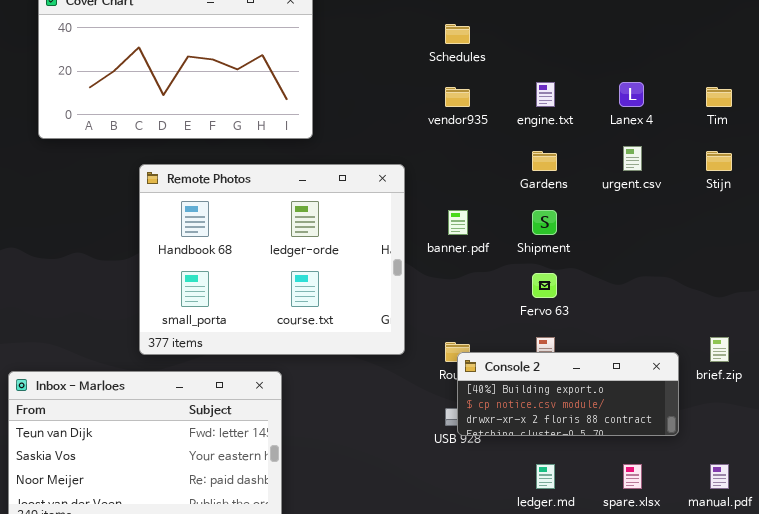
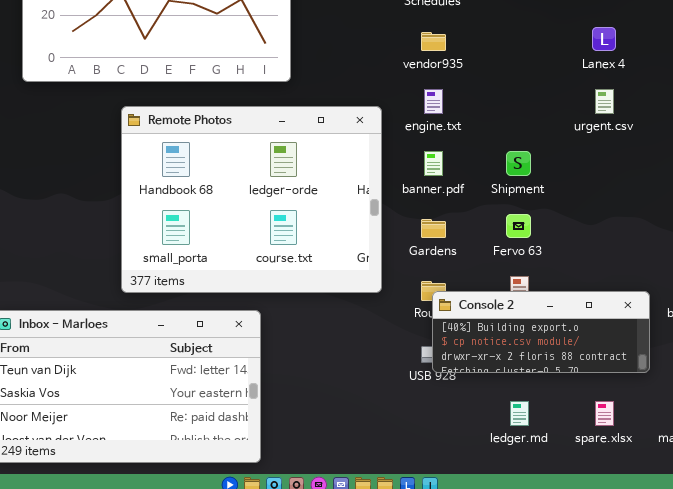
engine.txt: [536,82,555,107] -> [424,89,443,114], moved
Gardens: [532,151,557,171] -> [421,219,446,238], moved

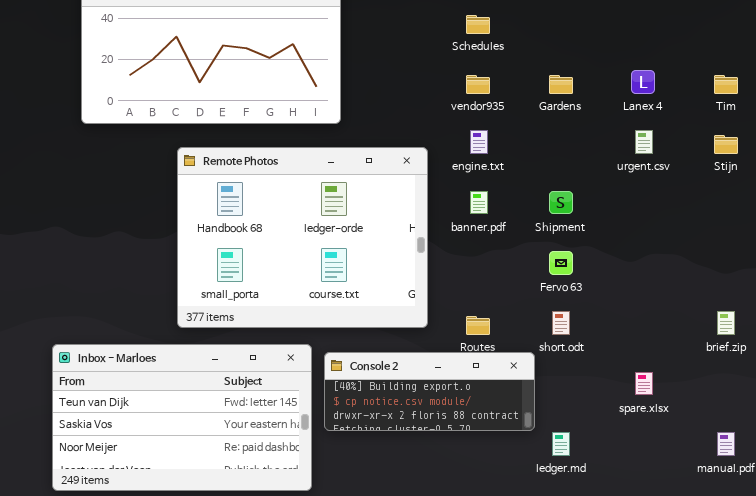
Gardens: [421,219,446,238] -> [549,75,573,94], moved
Console 2: [432,291,650,373] -> [324,352,535,431], moved
spare.xlsx: [595,401,614,426] -> [635,372,653,395], moved

